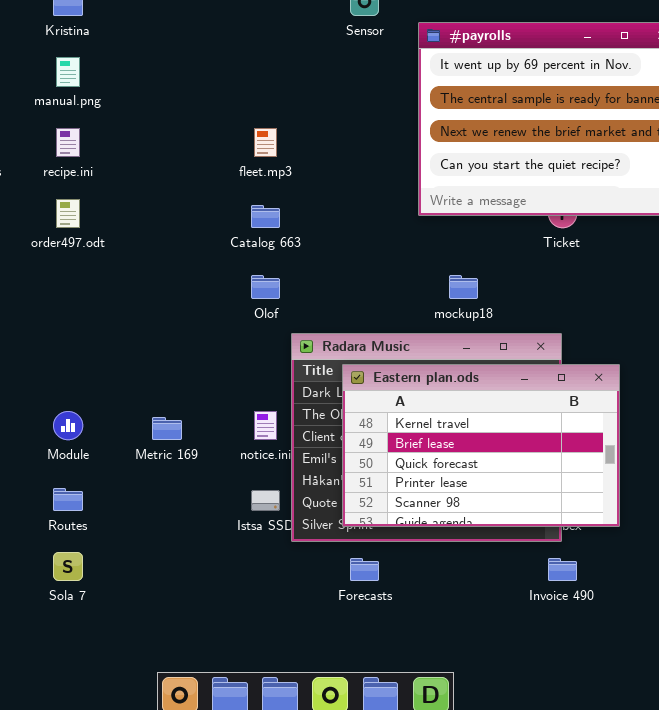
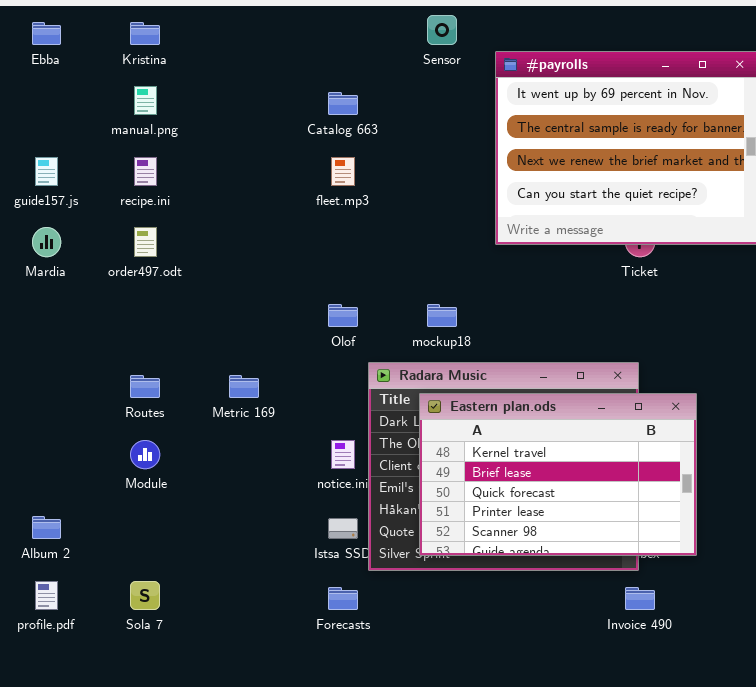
Catalog 663: [251,205,280,228] -> [328,92,358,115], moved
mockup18: [449,275,478,299] -> [427,304,457,327], moved
Metric 169: [152,417,182,440] -> [229,375,259,398], moved
Routes: [53,488,83,511] -> [130,375,160,398], moved
Forecasts: [350,558,379,581] -> [328,587,358,610], moved

